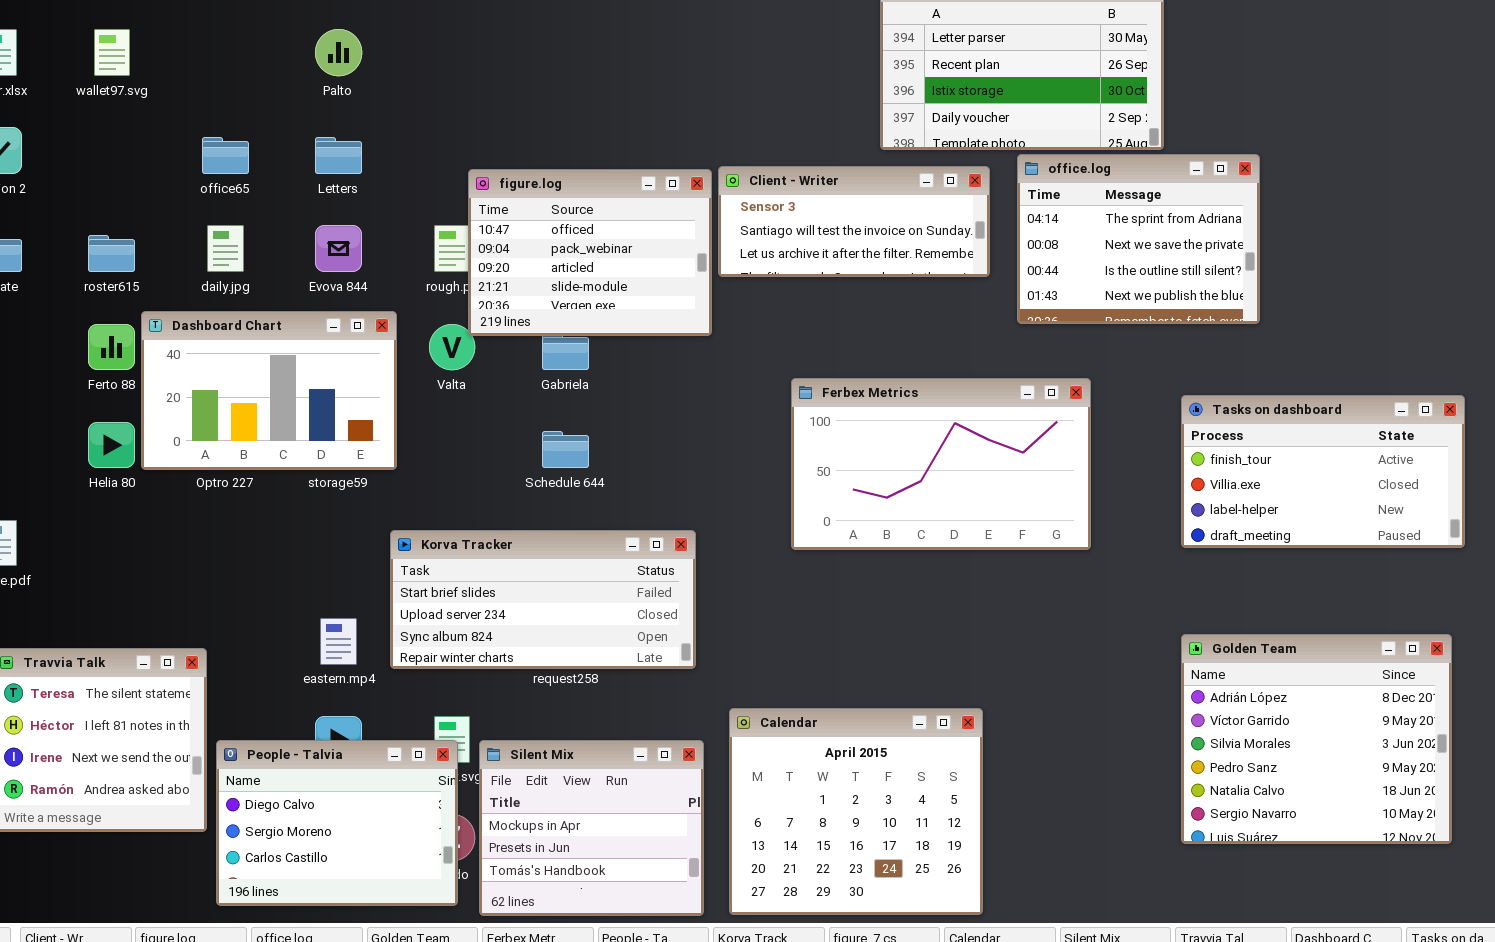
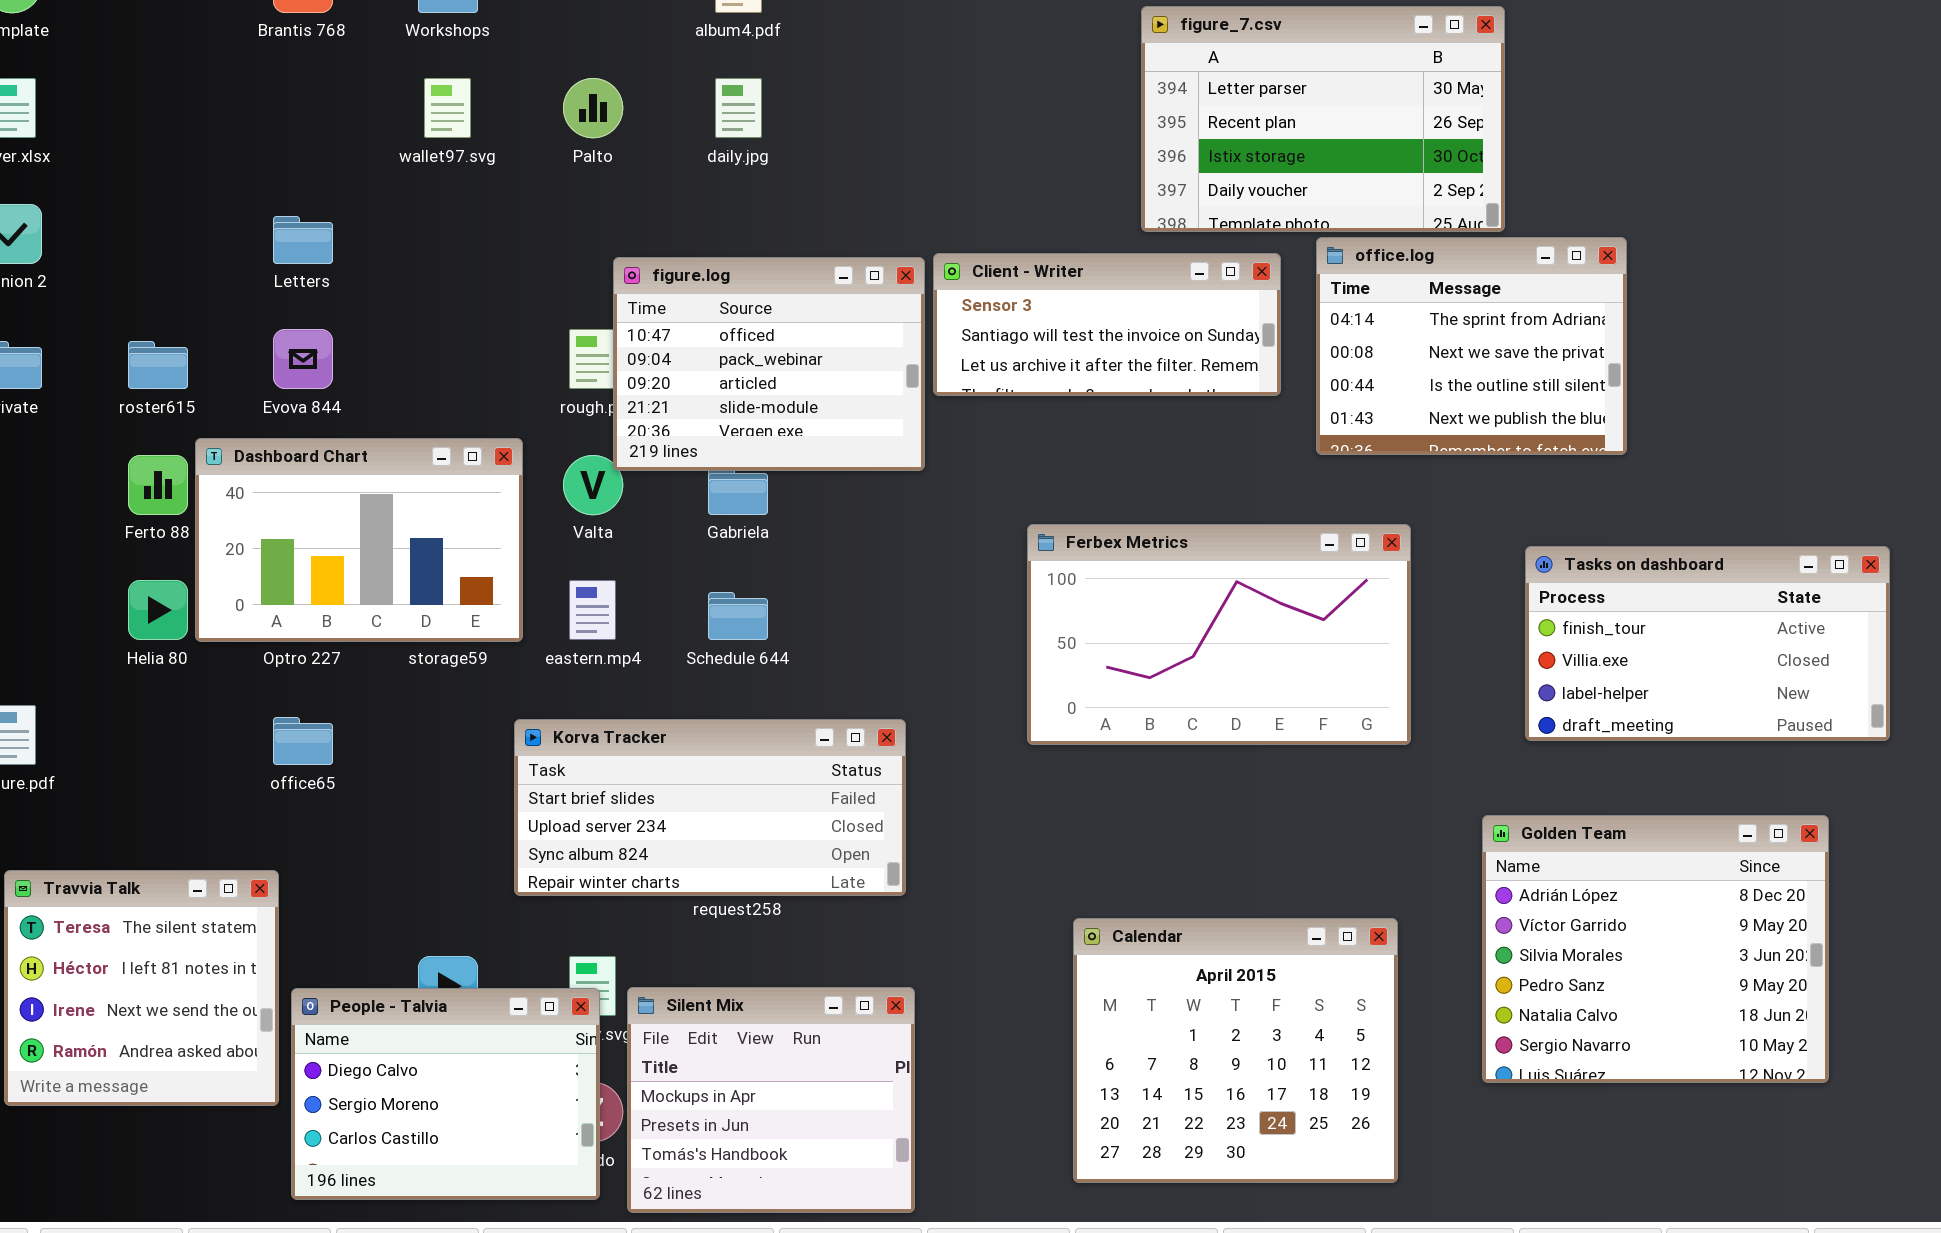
wallet97.svg: [94,29,130,76] -> [424,78,471,138], moved
Palto: [315,29,362,76] -> [563,78,623,138], moved
office65: [202,137,249,174] -> [273,717,333,765], moved
Letters: [315,137,362,174] -> [273,216,333,264], moved
daily.jpg: [207,225,244,272] -> [715,78,762,138], moved
Evova 844: [315,225,362,272] -> [273,329,333,389], moved
eastern.mp4: [320,618,357,665] -> [569,580,616,640], moved
Golden Team: [1181,634,1452,844] -> [1482,815,1829,1083], moved
Calendar: [729,708,983,915] -> [1073,918,1398,1183], moved

